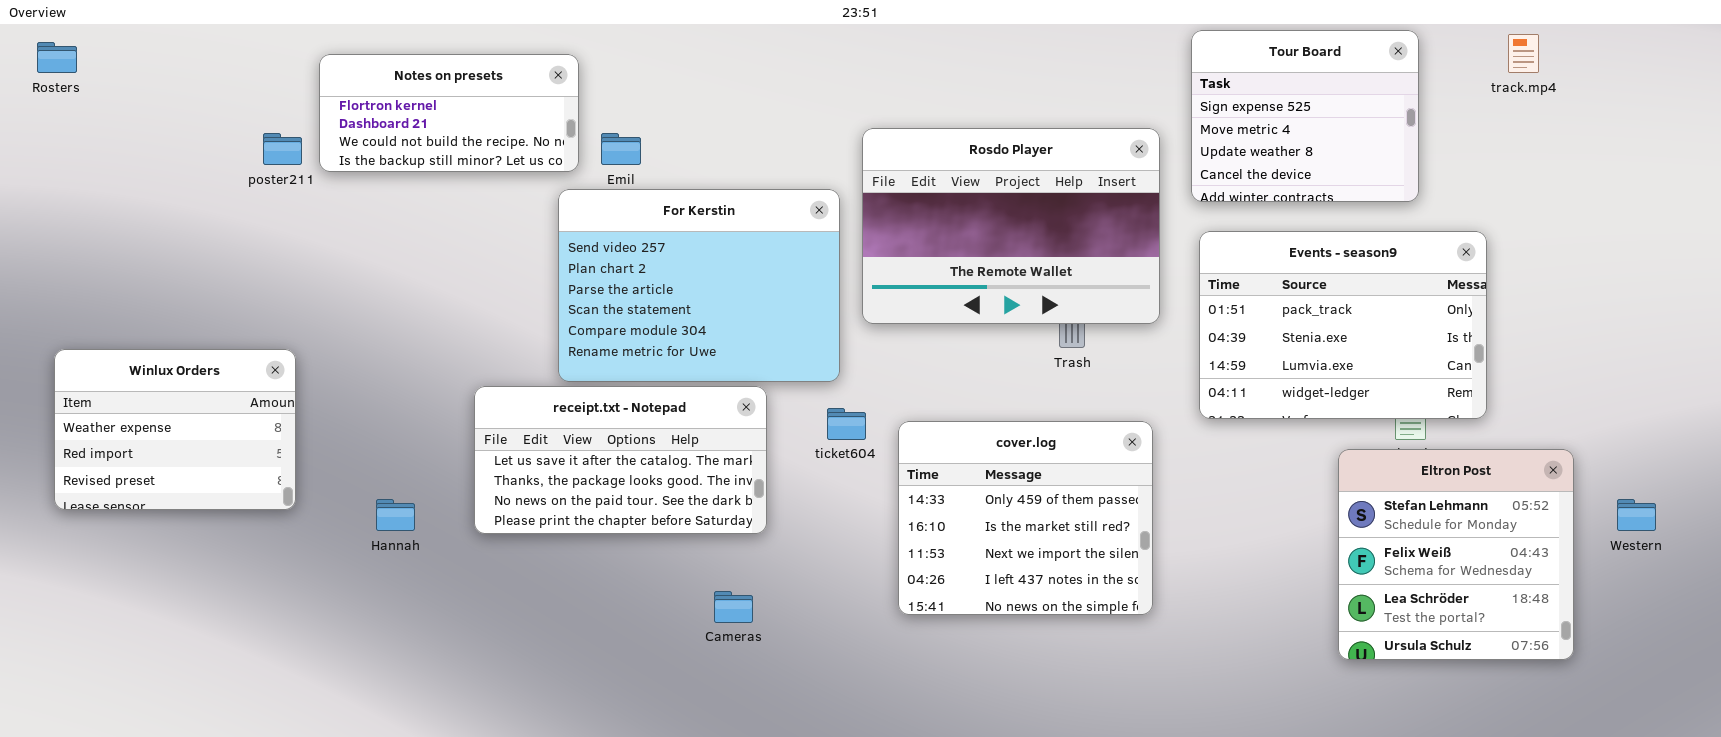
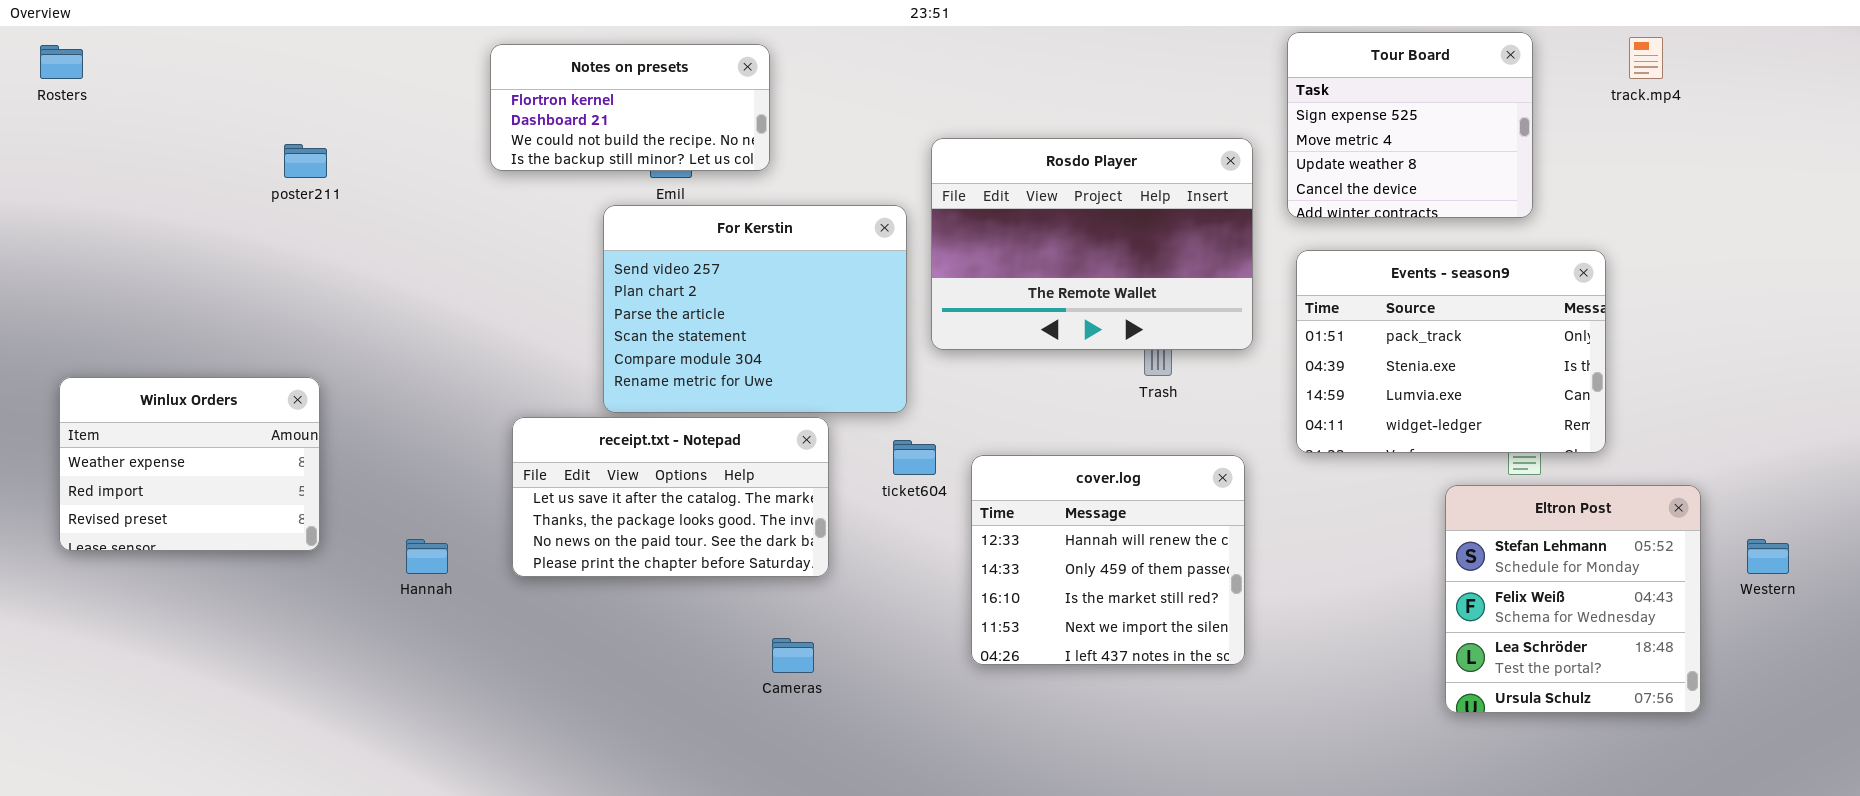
Notes on presets: [319,54,579,172] -> [490,44,770,171], moved
cover.log: [898,421,1153,615] -> [971,455,1245,665], scrolled up 1 row

